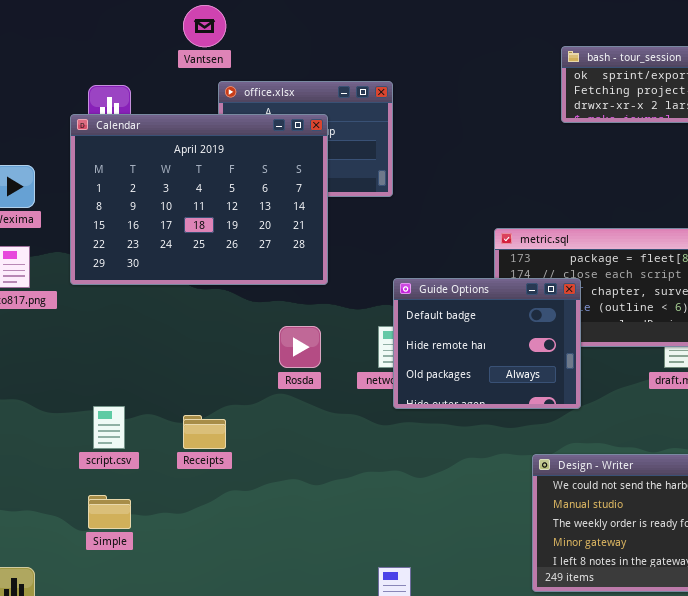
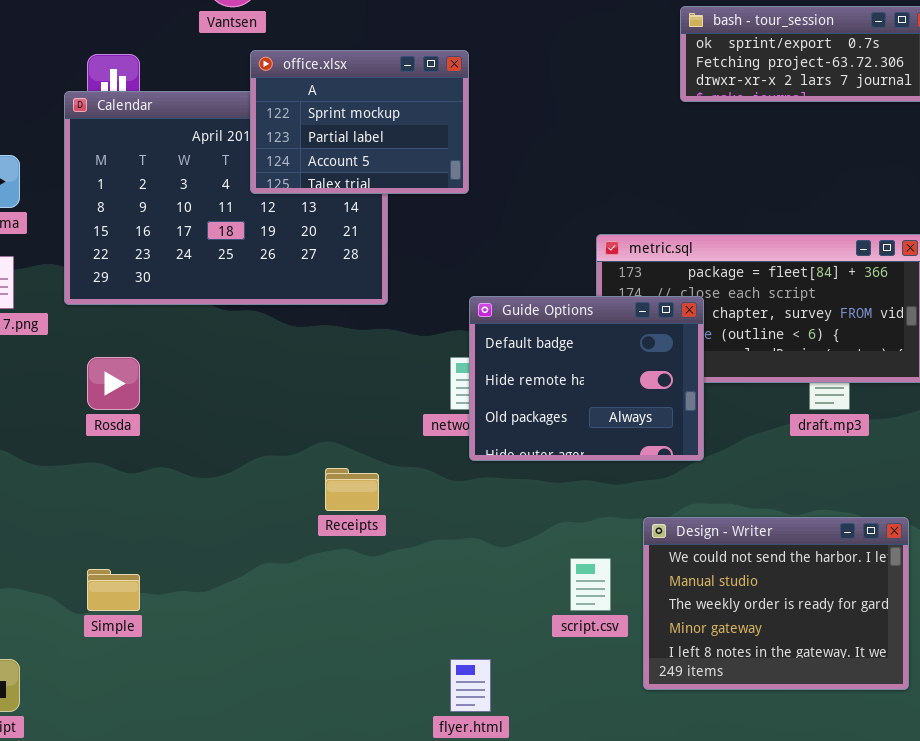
office.xlsx: [218,81,393,197] -> [250,50,469,194], raised
Rosda: [279,326,321,368] -> [87,357,140,410], moved
script.csv: [93,406,125,449] -> [570,558,611,611], moved
Receipts: [183,415,226,449] -> [325,468,379,511], moved

